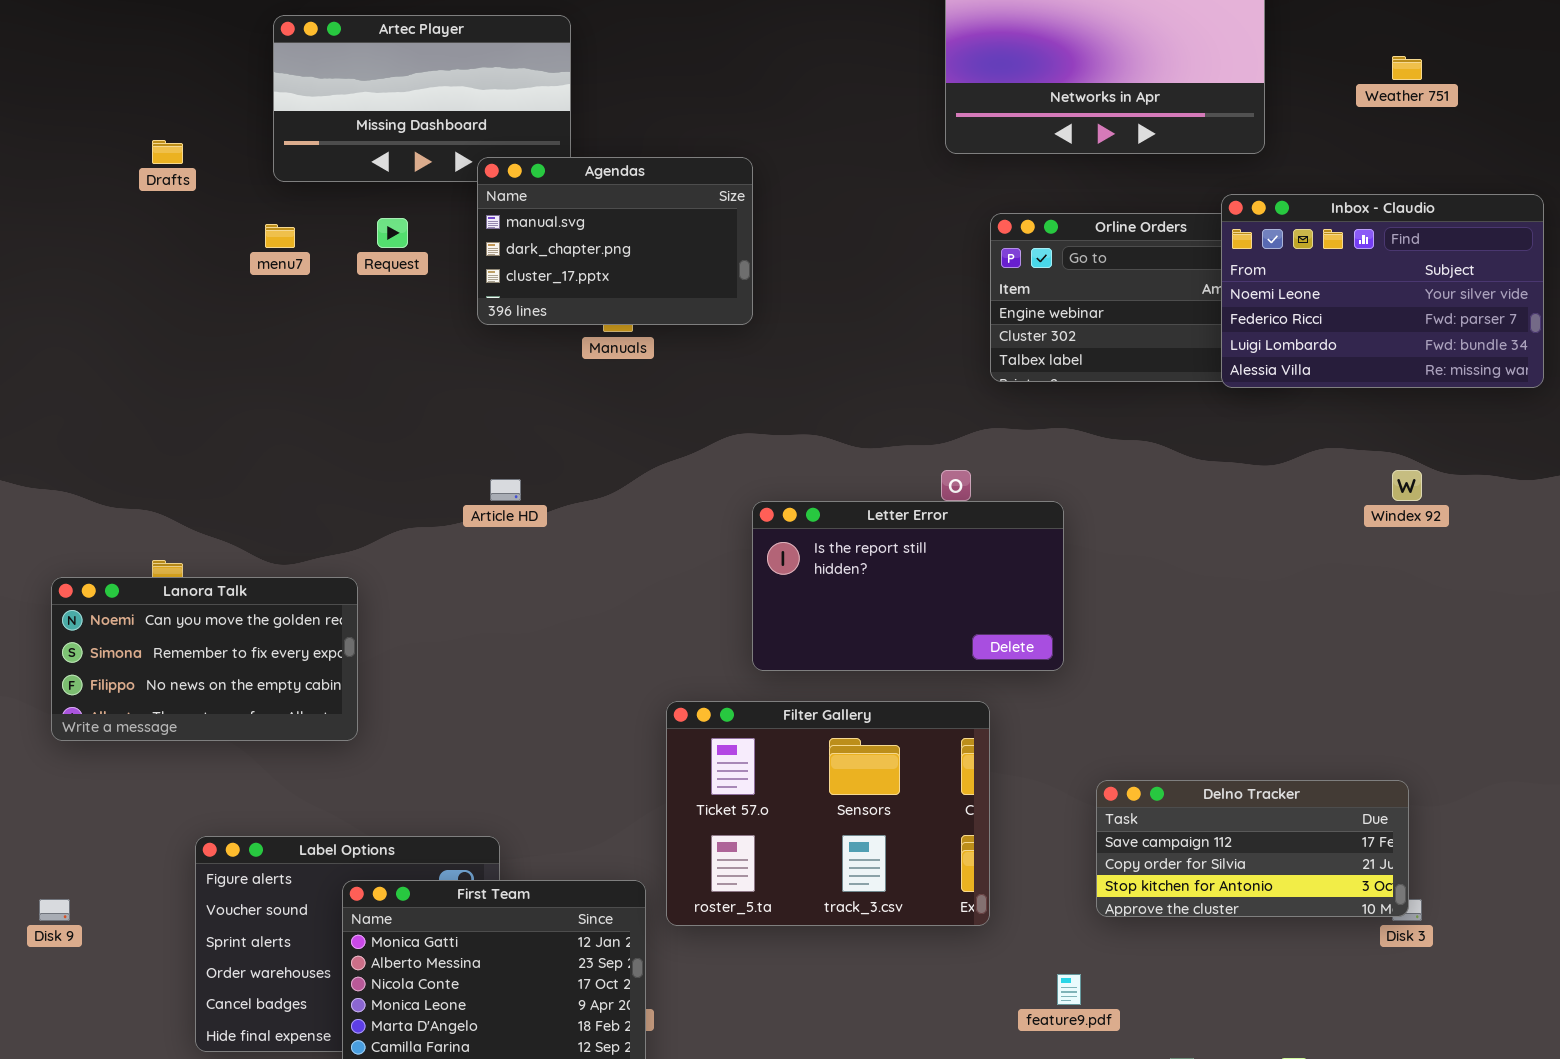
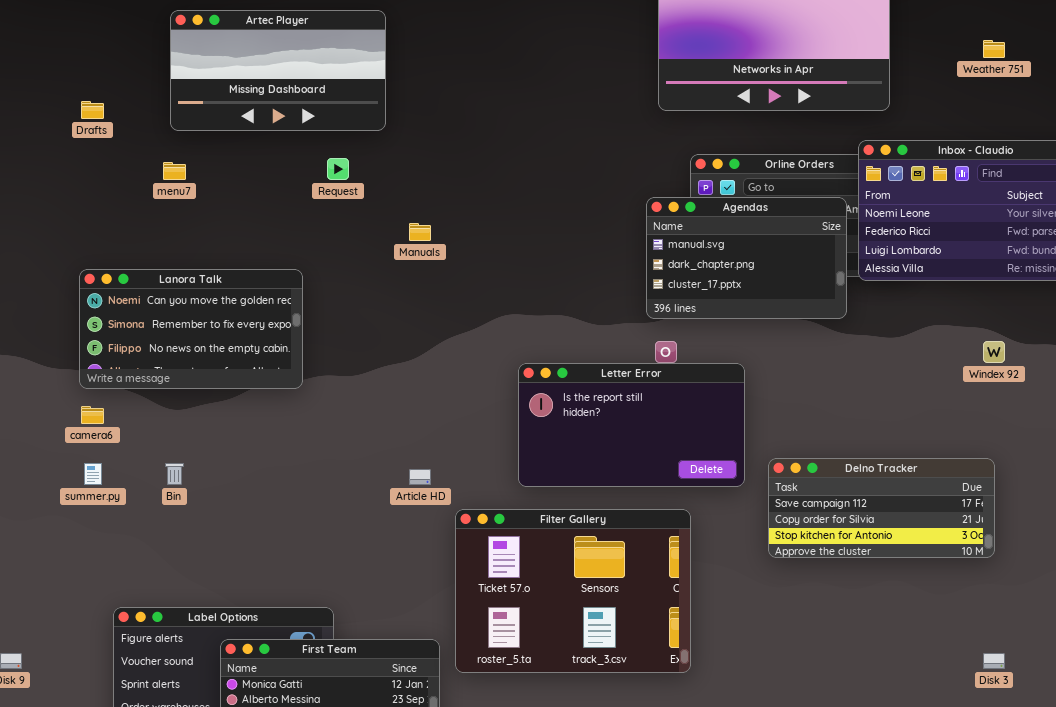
Agendas: [477,157,753,325] -> [646,197,847,319], moved
Request: [377,218,408,248] -> [327,158,349,180], moved
Article HD: [490,479,521,501] -> [409,469,431,485], moved
Lanora Talk: [51,577,358,741] -> [79,269,303,389], moved
Delno Tracker: [1096,780,1409,917] -> [768,458,995,558], moved

